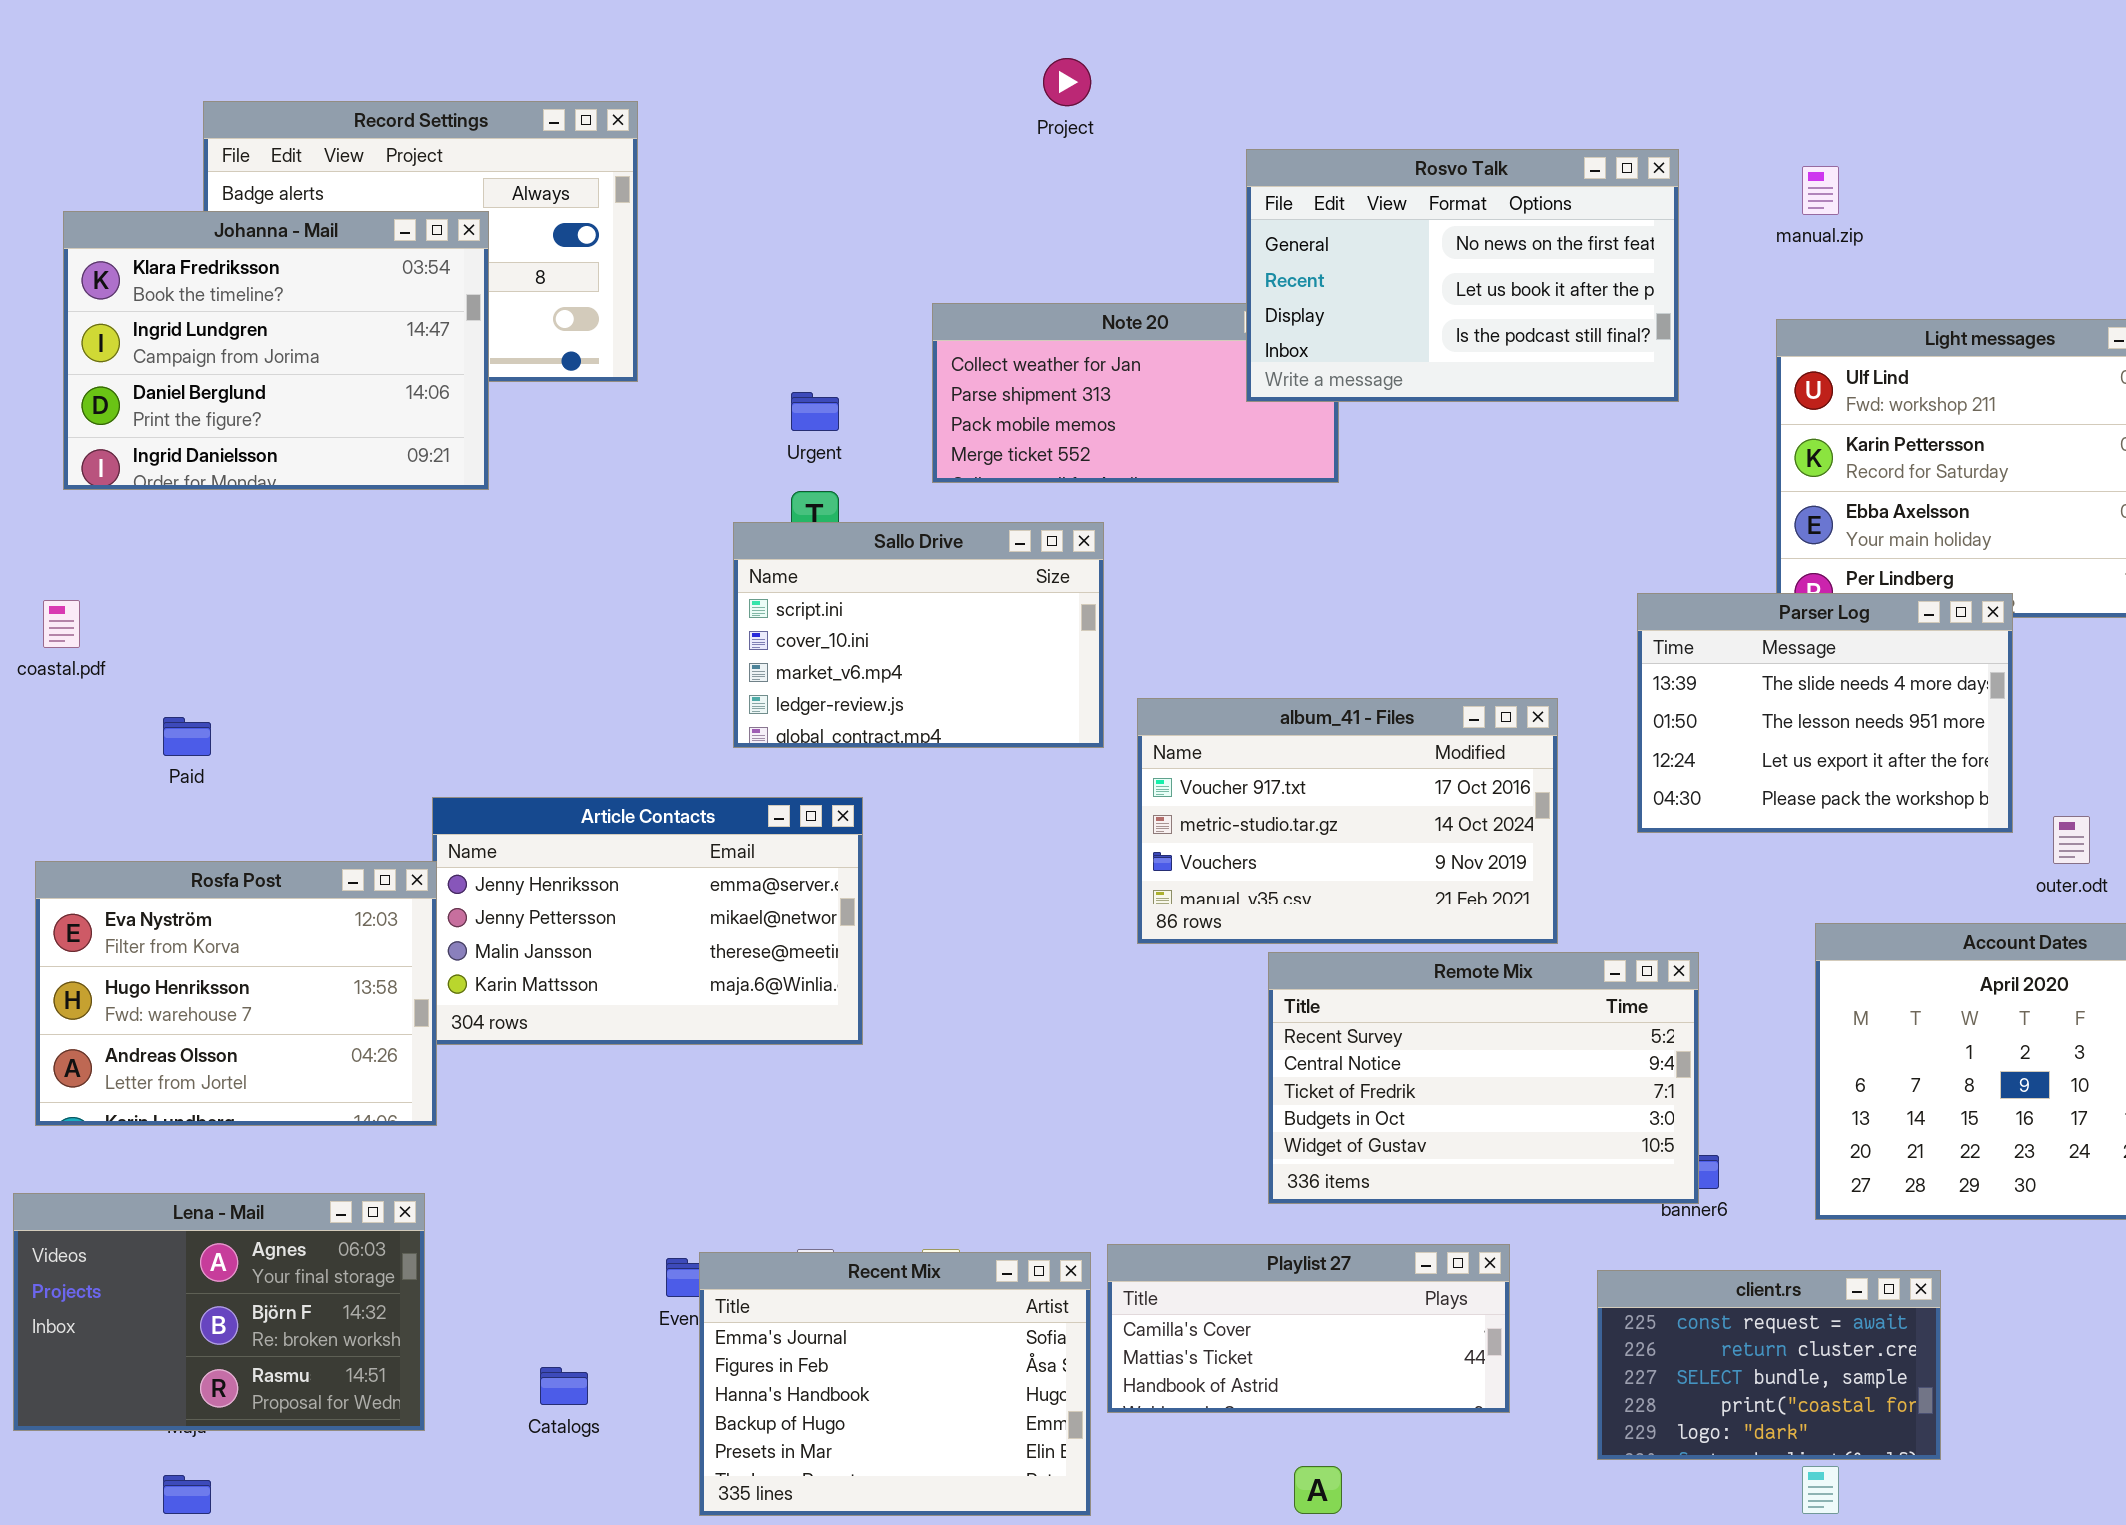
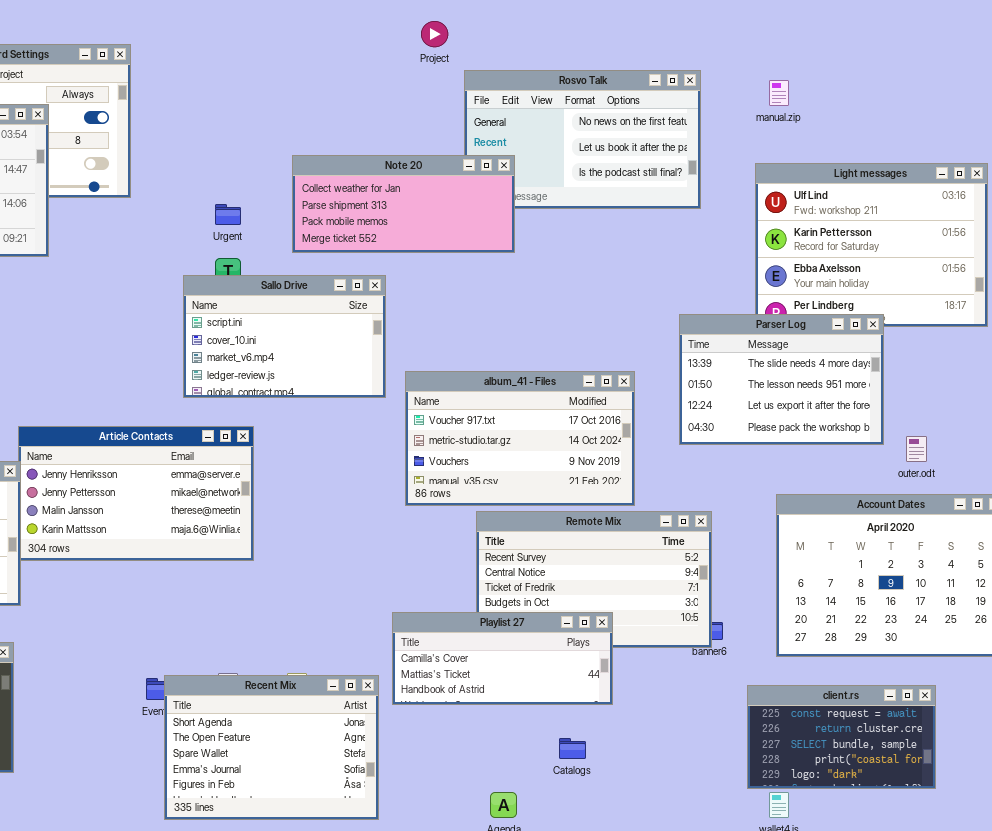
Project: [1043,58,1091,106] -> [421,21,448,47], moved
Note 20: [932,303,1339,483] -> [292,155,515,253], raised
Playlist 27: [1107,1244,1510,1413] -> [392,612,613,705], moved
Recent Mix: [699,1252,1091,1516] -> [164,675,379,820], scrolled up 3 rows
client.rs: [1597,1270,1941,1460] -> [747,685,936,789], moved
Catalogs: [540,1367,588,1405] -> [559,738,586,759], moved

